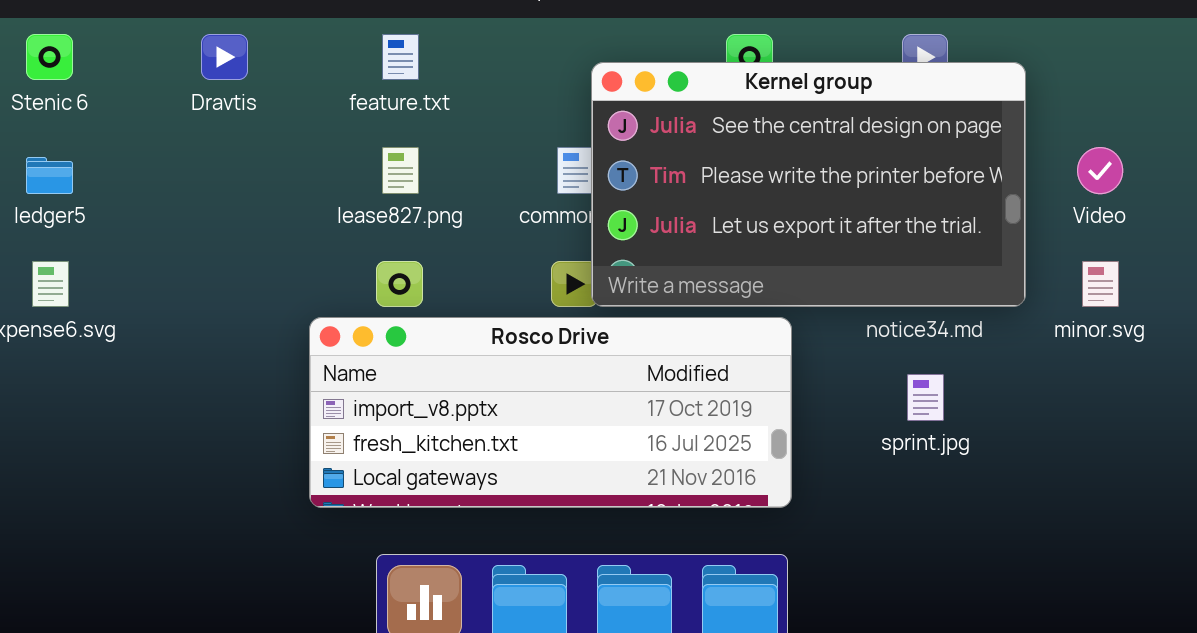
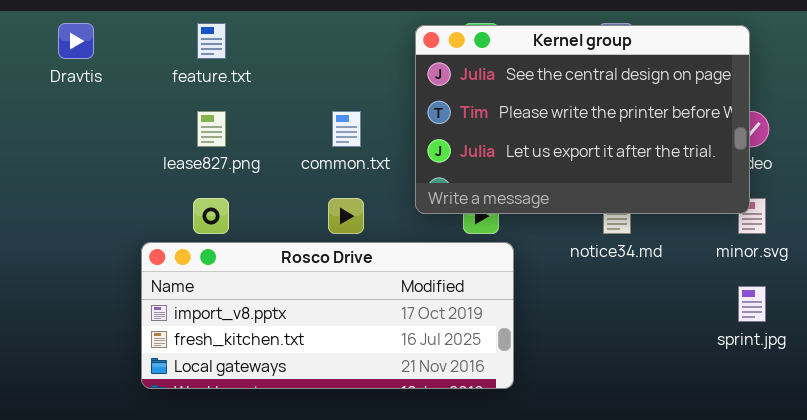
Kernel group: [591,62,1026,307] -> [415,25,750,214], moved
sprint.jpg: [907,374,944,421] -> [738,286,766,322], moved

